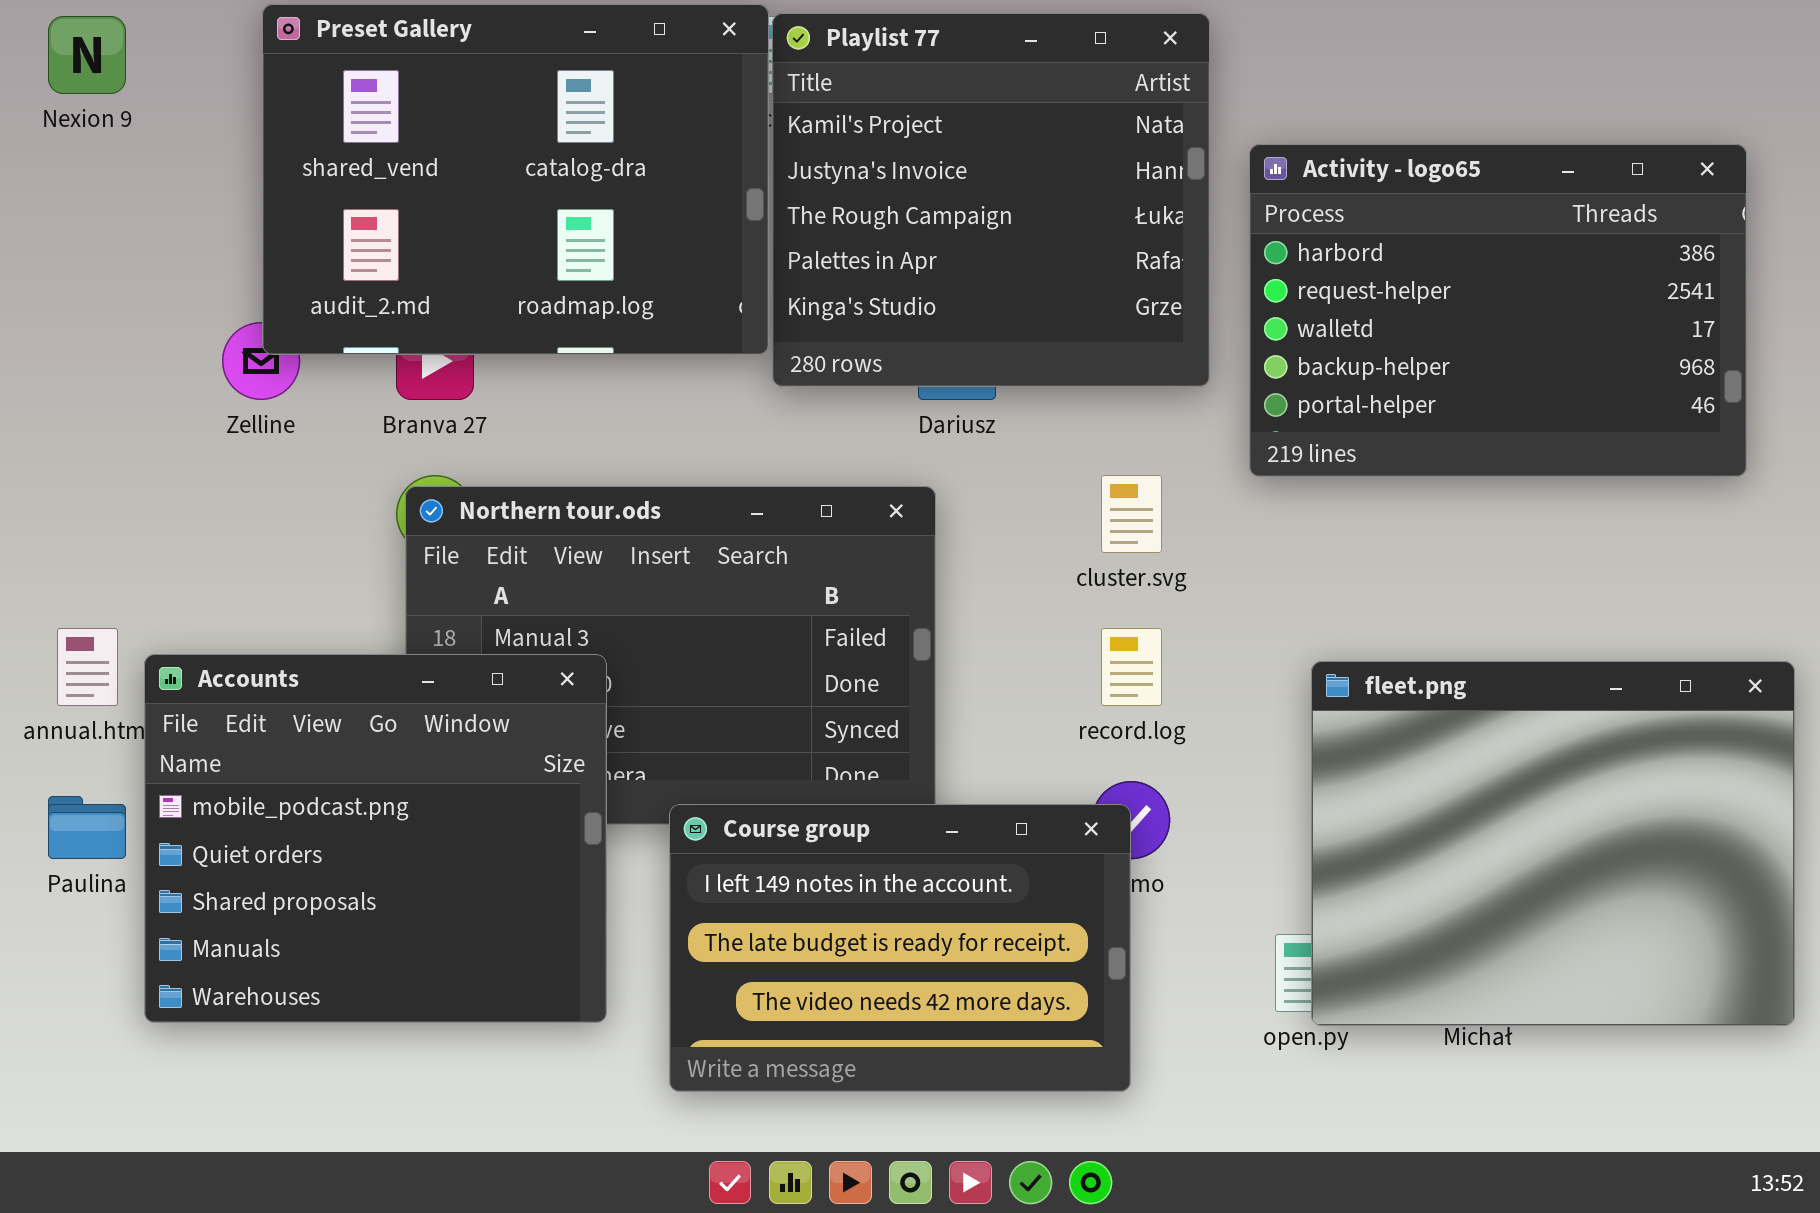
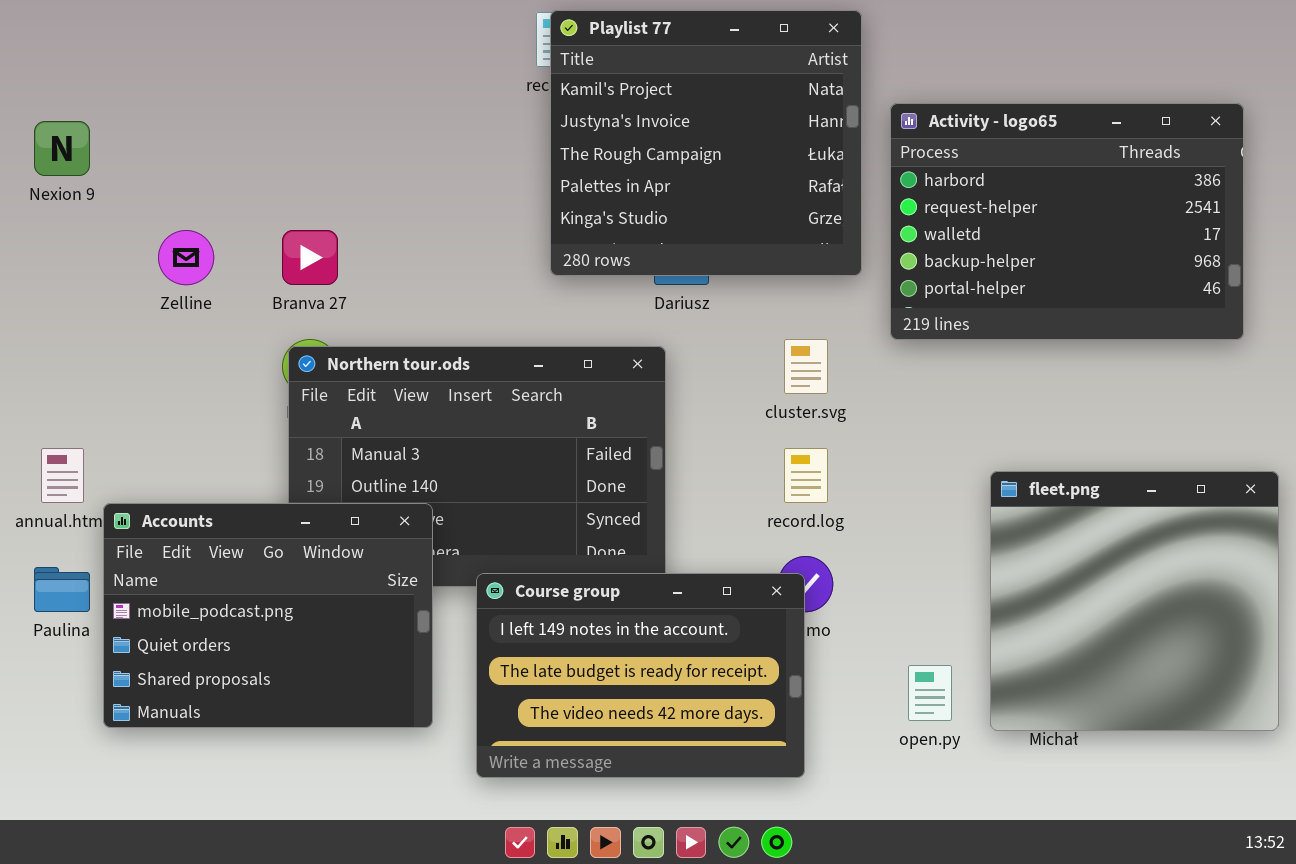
Preset Gallery: [262,4,769,355] -> none, closed
Nexion 9: [48,16,126,94] -> [34,121,90,176], moved
Accounts: [144,654,607,1023] -> [103,503,433,728], resized
fleet.png: [1311,661,1795,1026] -> [990,471,1279,731], resized

